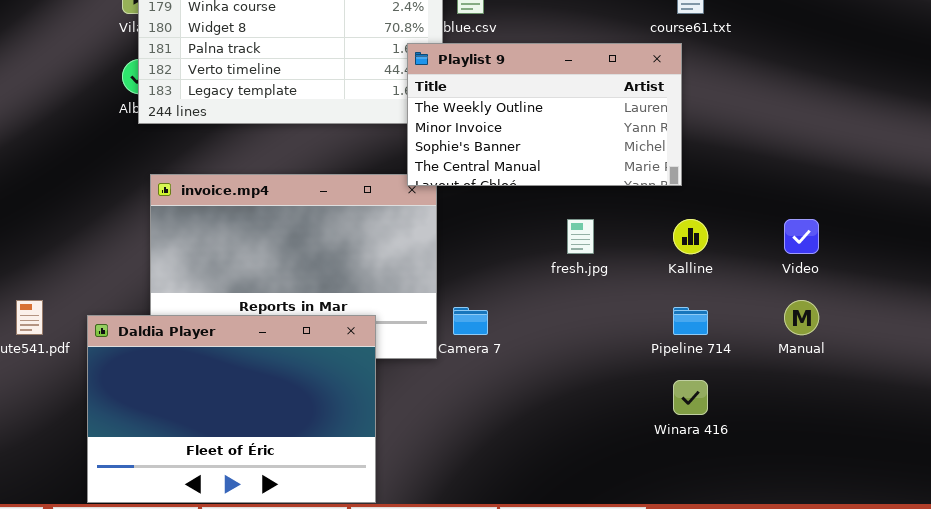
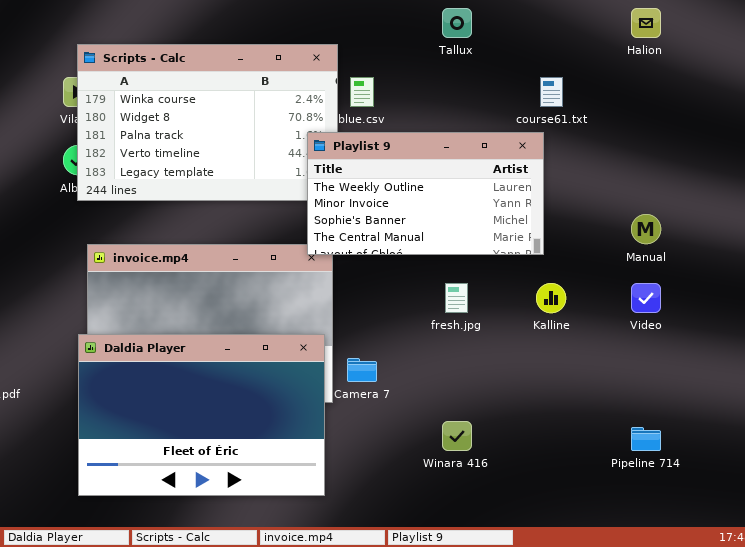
Manual: [784,300,819,335] -> [631,214,661,244], moved
Pipeline 714: [673,307,708,335] -> [631,427,661,451], moved
Daldia Player: [87,315,376,503] -> [78,334,325,496], moved
Winara 416: [673,380,708,415] -> [442,421,472,451], moved

